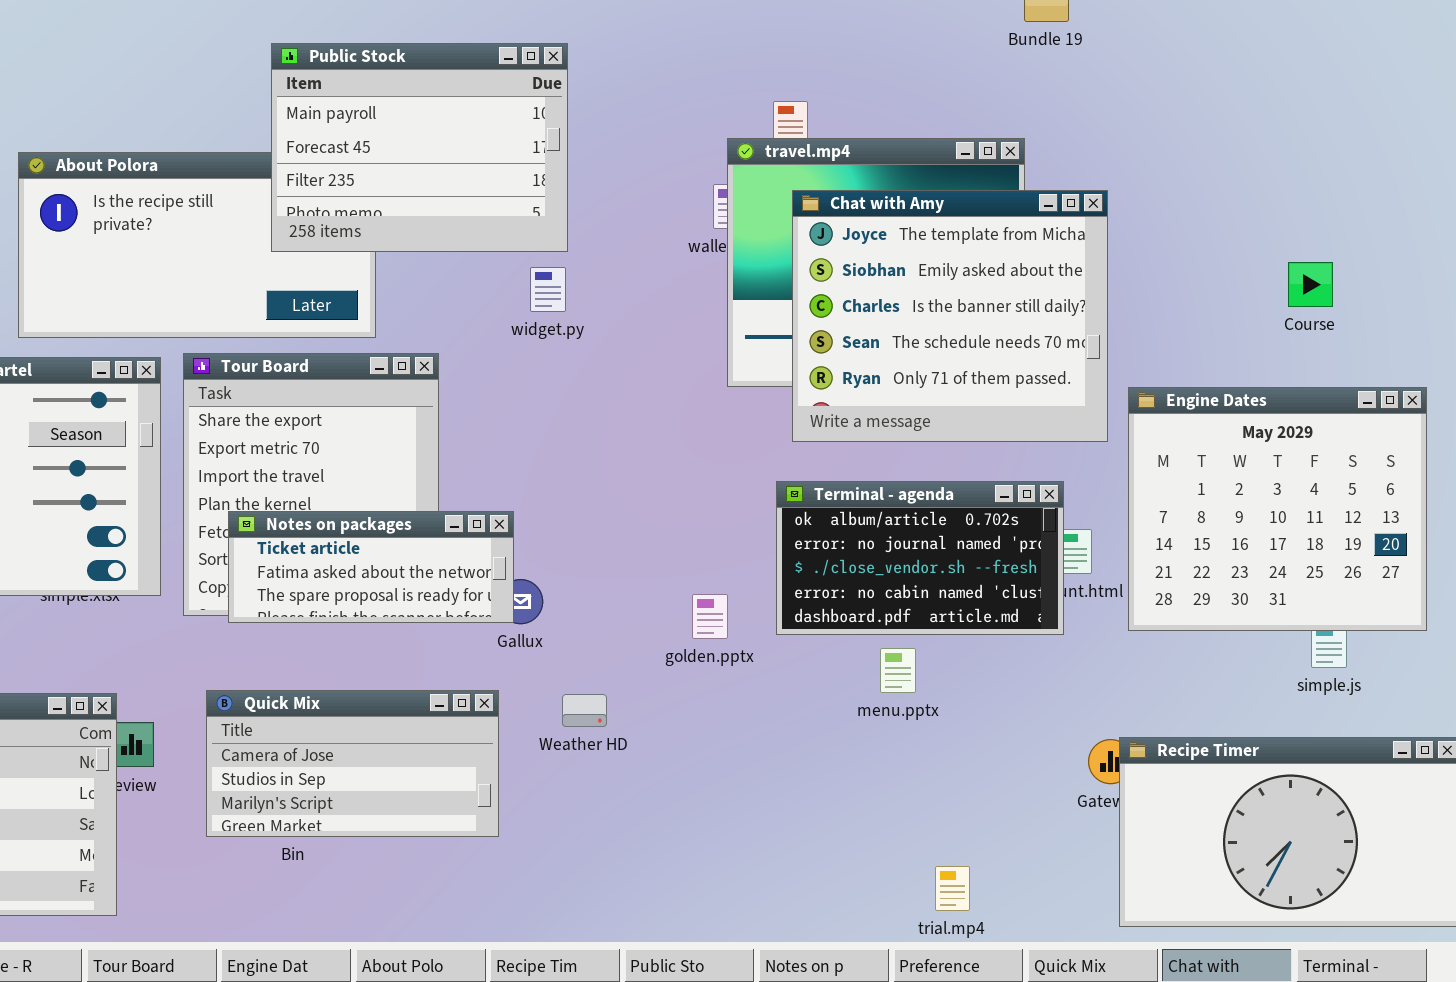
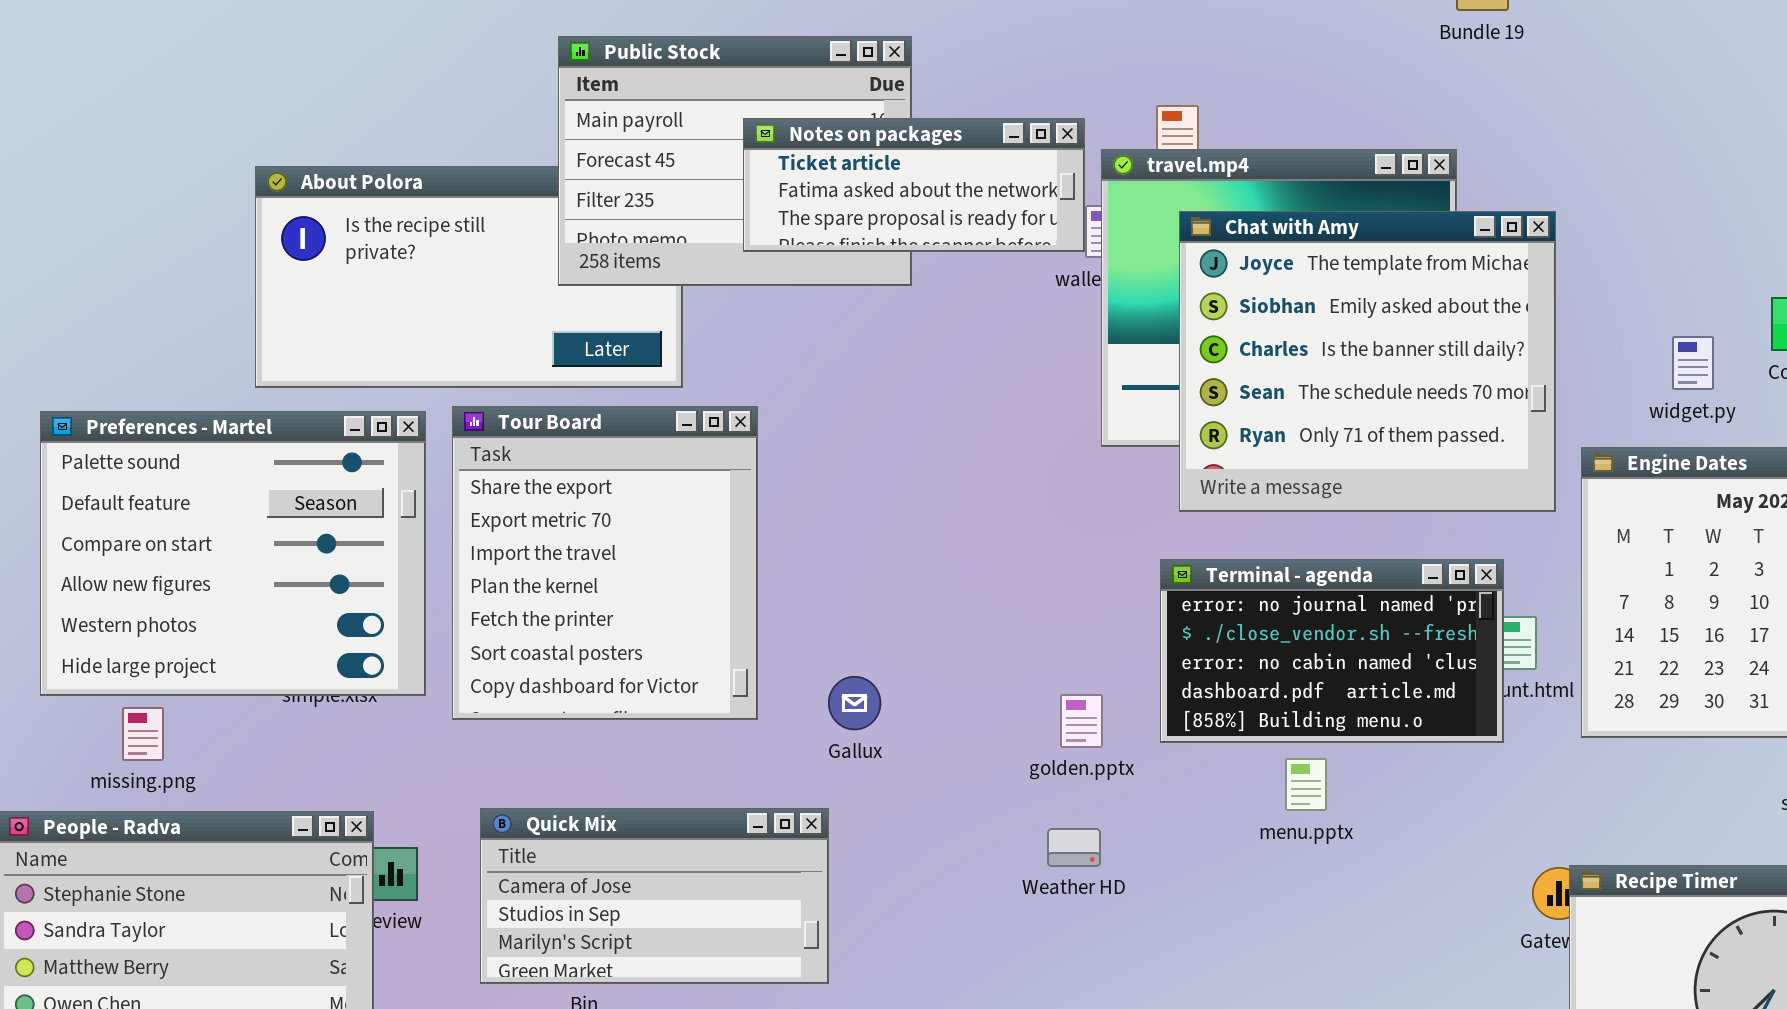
widget.py: [530,267,566,312] -> [1672,336,1714,390], moved
Terminal - agenda: [776,481,1064,635] -> [1160,559,1504,743], scrolled down 1 row
Notes on packages: [228,511,514,623] -> [743,118,1085,252], moved
Weather HD: [562,694,607,727] -> [1047,828,1101,867], moved

